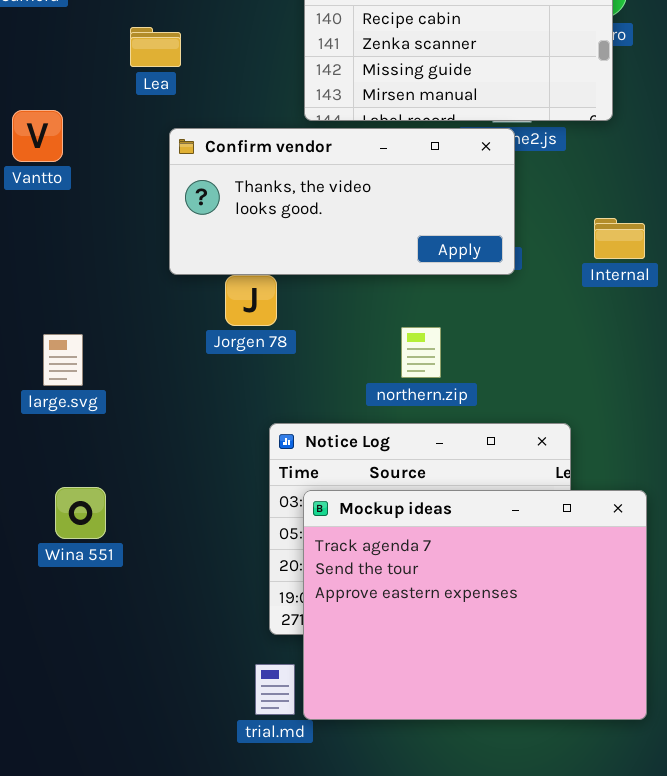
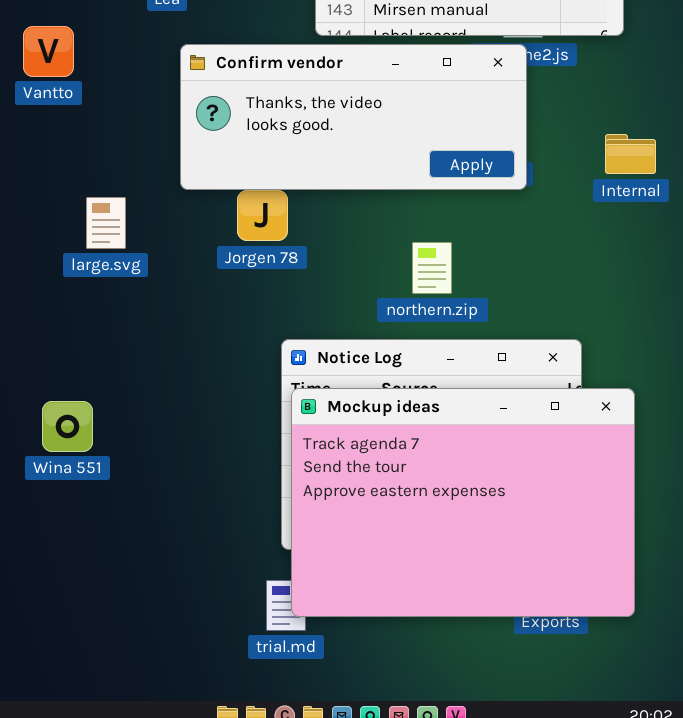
large.svg: [43,334,83,386] -> [86,197,126,249], moved
Wina 551: [55,487,106,539] -> [42,401,93,452], moved
Mockup ideas: [303,490,647,720] -> [291,388,635,617], moved

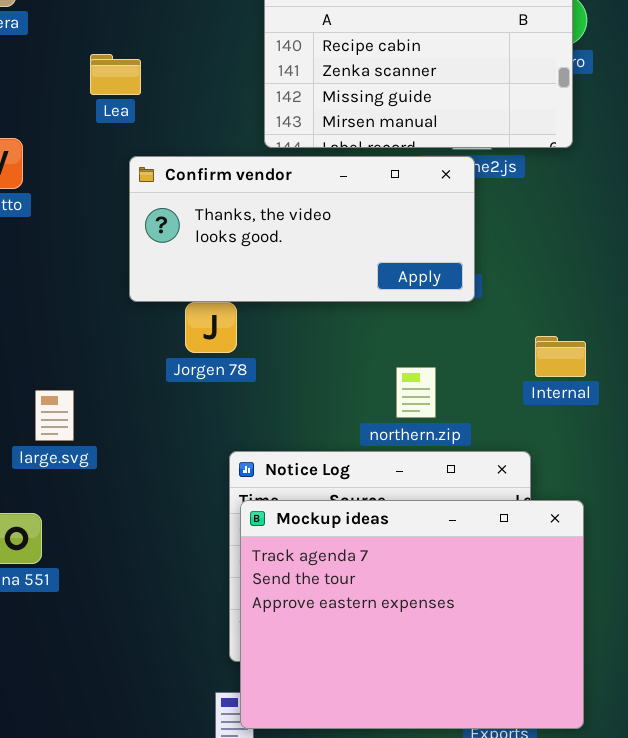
Internal: [605,134,656,174] -> [535,336,586,377], moved
large.svg: [86,197,126,249] -> [35,390,74,441], moved
northern.zip: [412,242,452,294] -> [396,367,436,418], moved

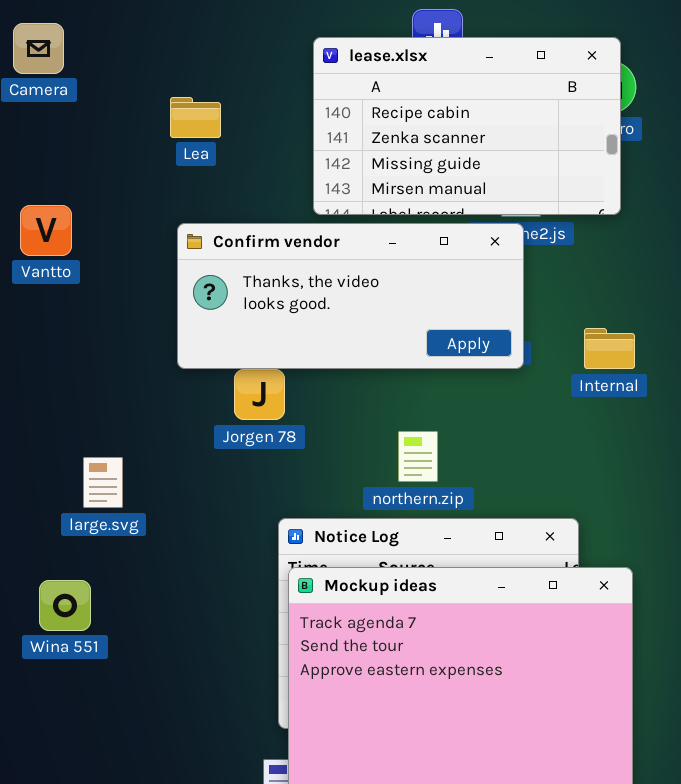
Lea: [90,54,141,95] -> [170,97,221,138], moved
Internal: [535,336,586,377] -> [584,328,635,369], moved
northern.zip: [396,367,436,418] -> [398,431,438,482], moved

